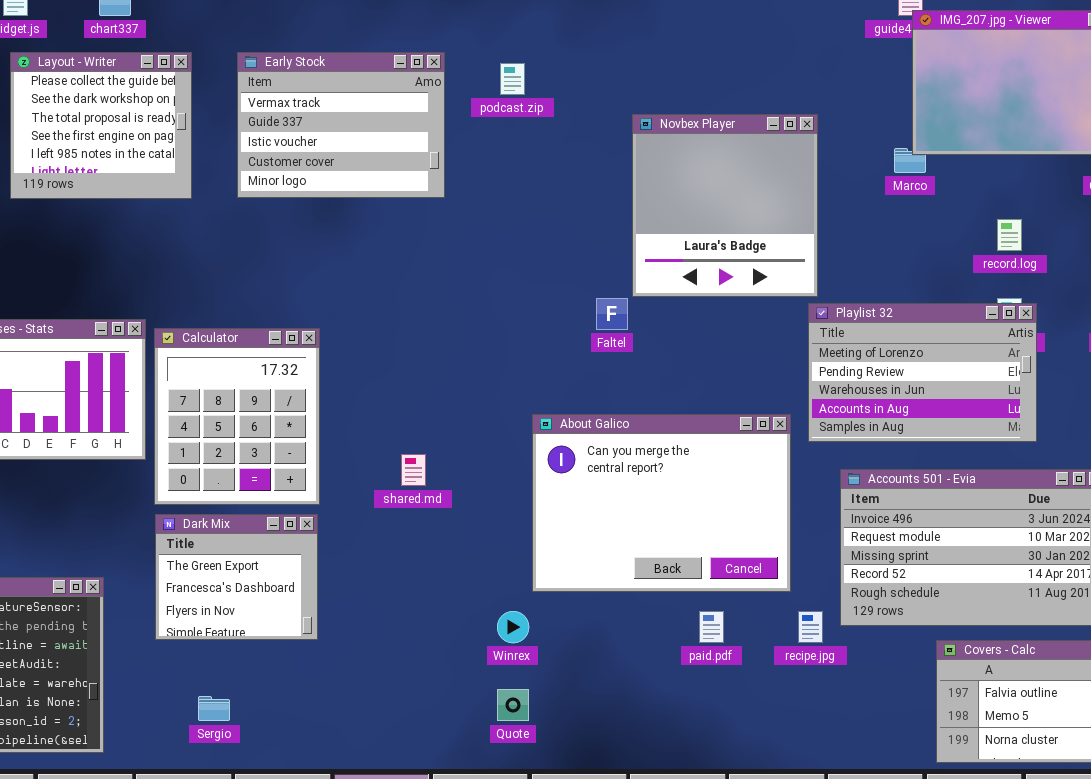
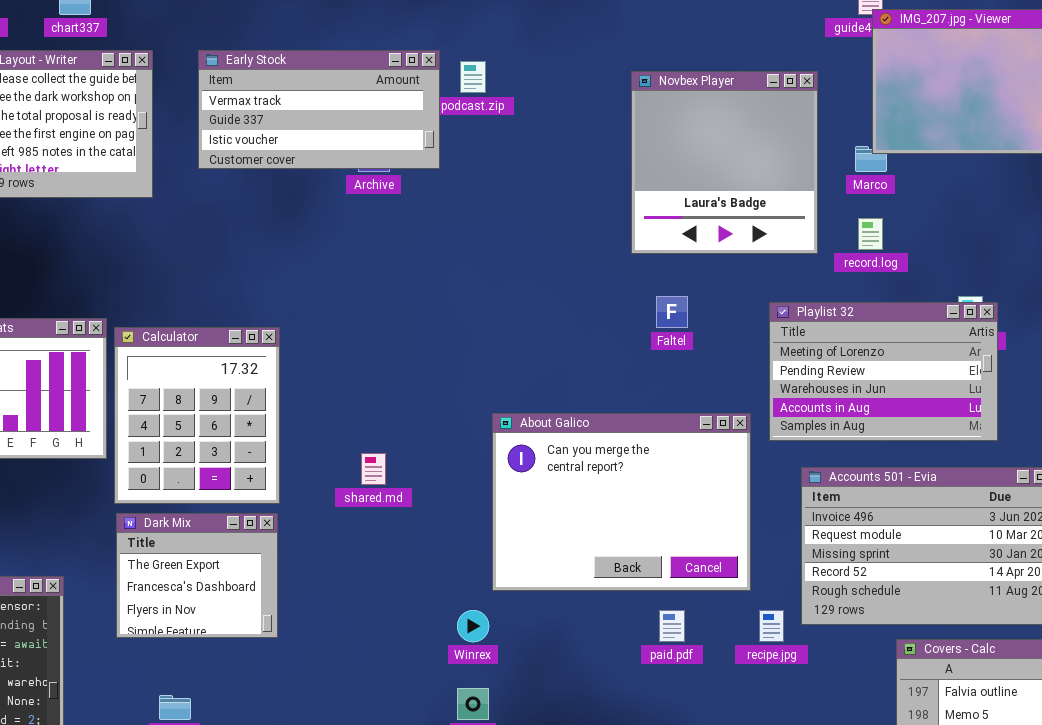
Early Stock: [237,52,445,198] -> [198,50,440,169], resized
Novbex Player: [632,114,818,297] -> [631,71,818,254], moved
record.log: [997,219,1022,251] -> [858,218,883,250], moved
Faltel: [596,298,628,330] -> [656,296,688,328], moved

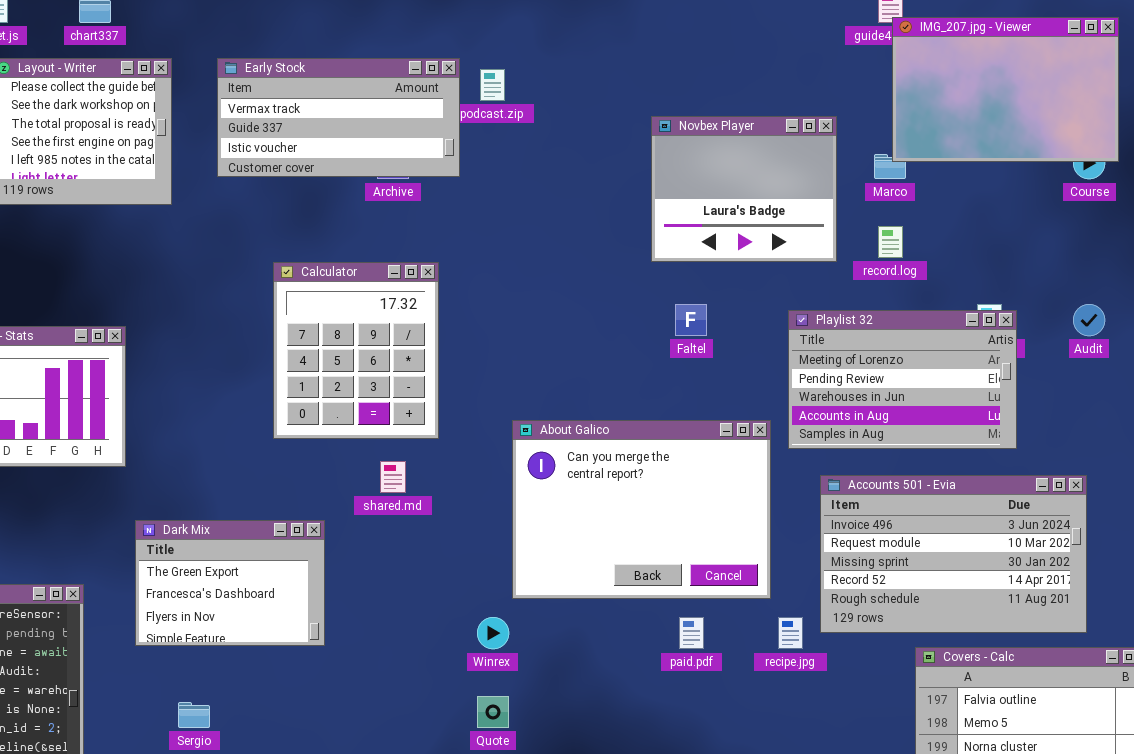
Novbex Player: [631,71,818,254] -> [651,116,837,262], resized
Calculator: [114,327,280,504] -> [273,262,439,439], moved
Dark Mix: [116,513,278,638] -> [135,520,325,646], resized

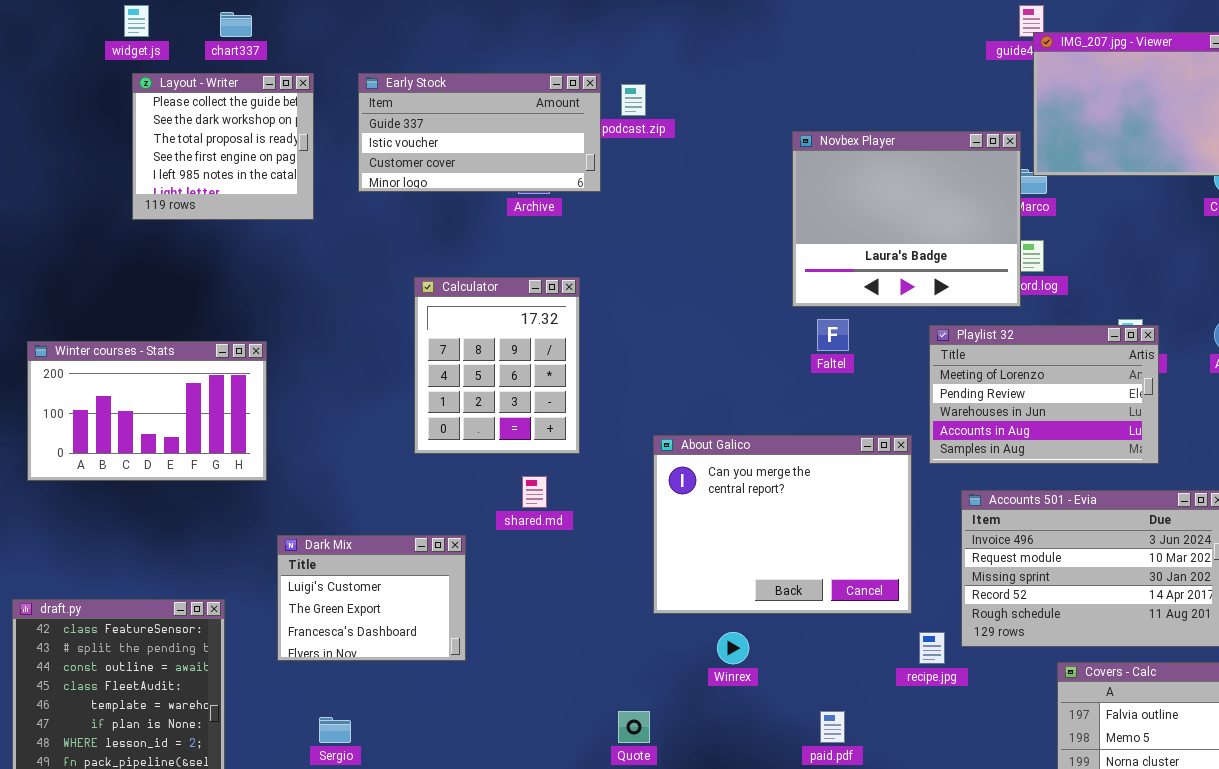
Early Stock: [217,58,460,177] -> [358,73,601,192], scrolled down 1 row
Novbex Player: [651,116,837,262] -> [792,131,1021,307], resized
Dark Mix: [135,520,325,646] -> [277,535,466,661], scrolled up 1 row
Winrex: [477,617,509,649] -> [717,632,749,664], moved
paid.pdf: [679,617,704,649] -> [820,711,845,743], moved

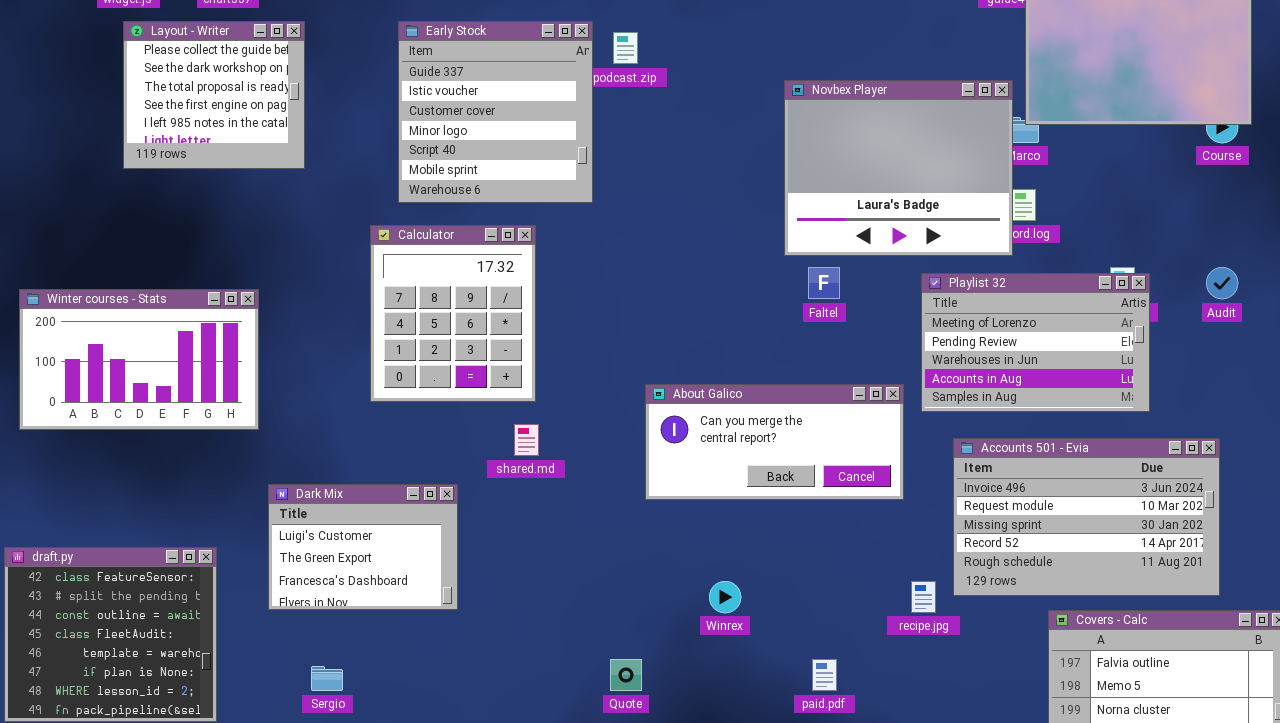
Early Stock: [358,73,601,192] -> [398,21,593,203], resized
Calculator: [414,277,580,454] -> [370,225,536,402], moved
About Galico: [653,435,912,614] -> [645,384,904,500], resized

